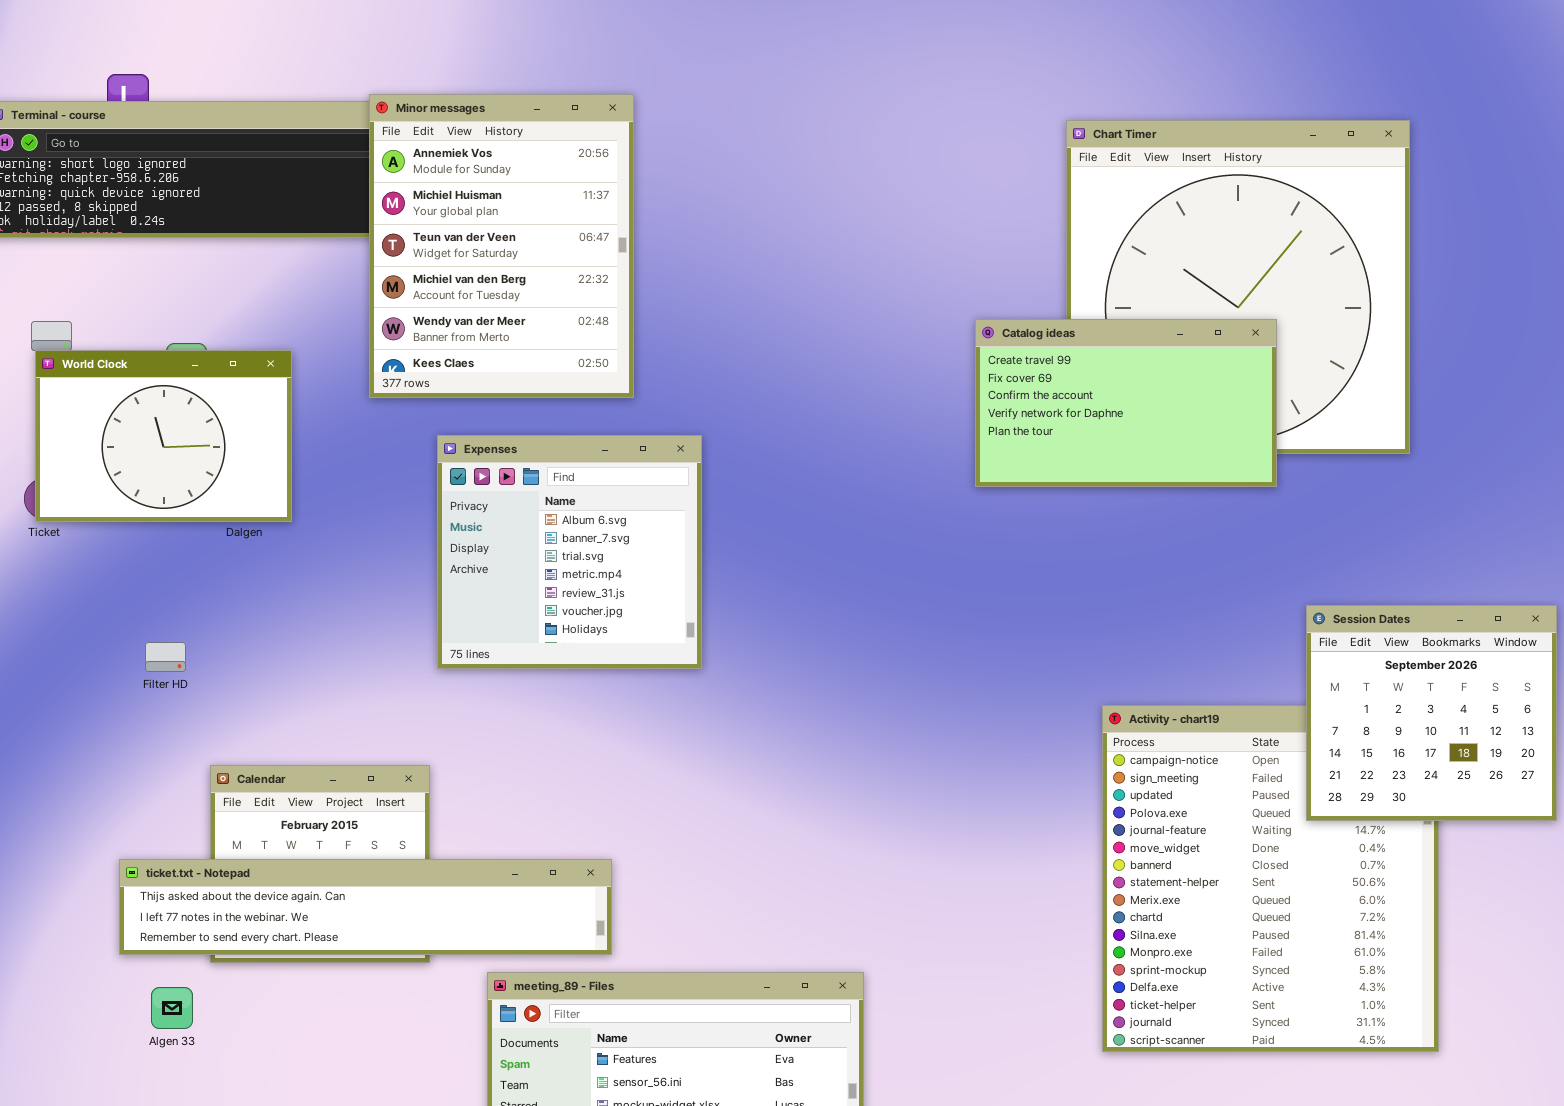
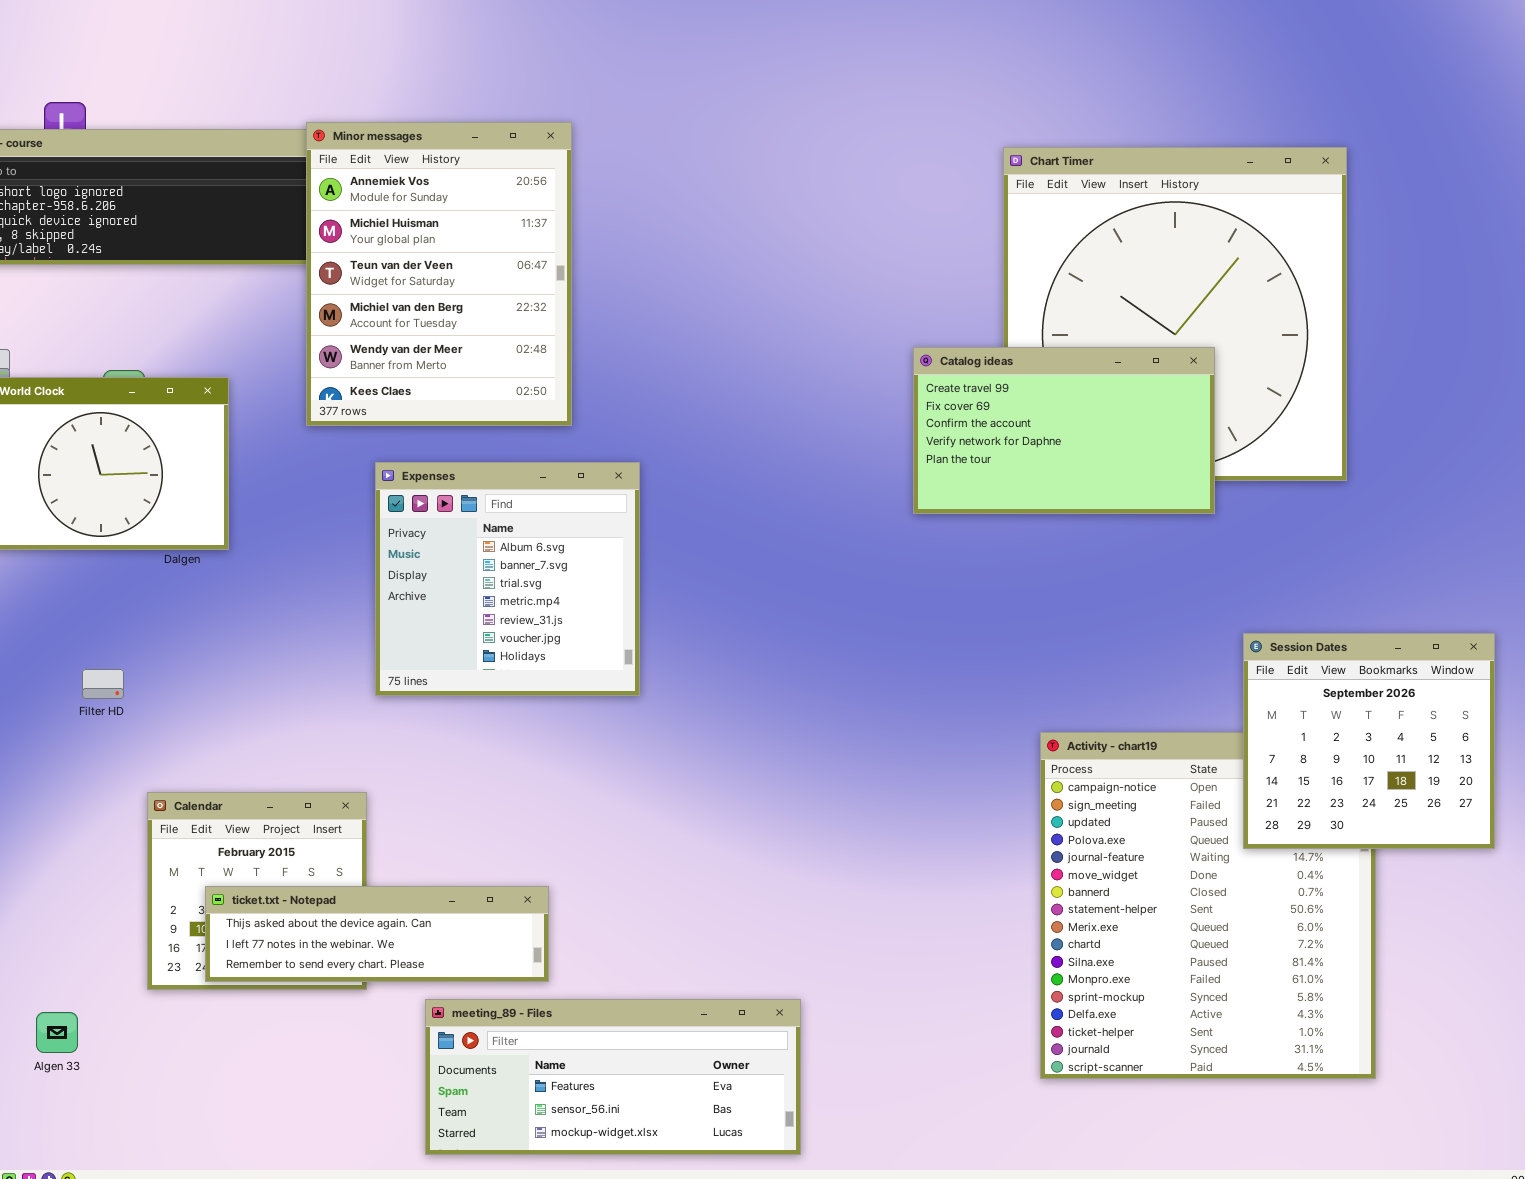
ticket.txt - Notepad: [119,859,612,955] -> [205,886,549,982], resized
Algen 33: [151,987,193,1029] -> [36,1012,78,1053], moved

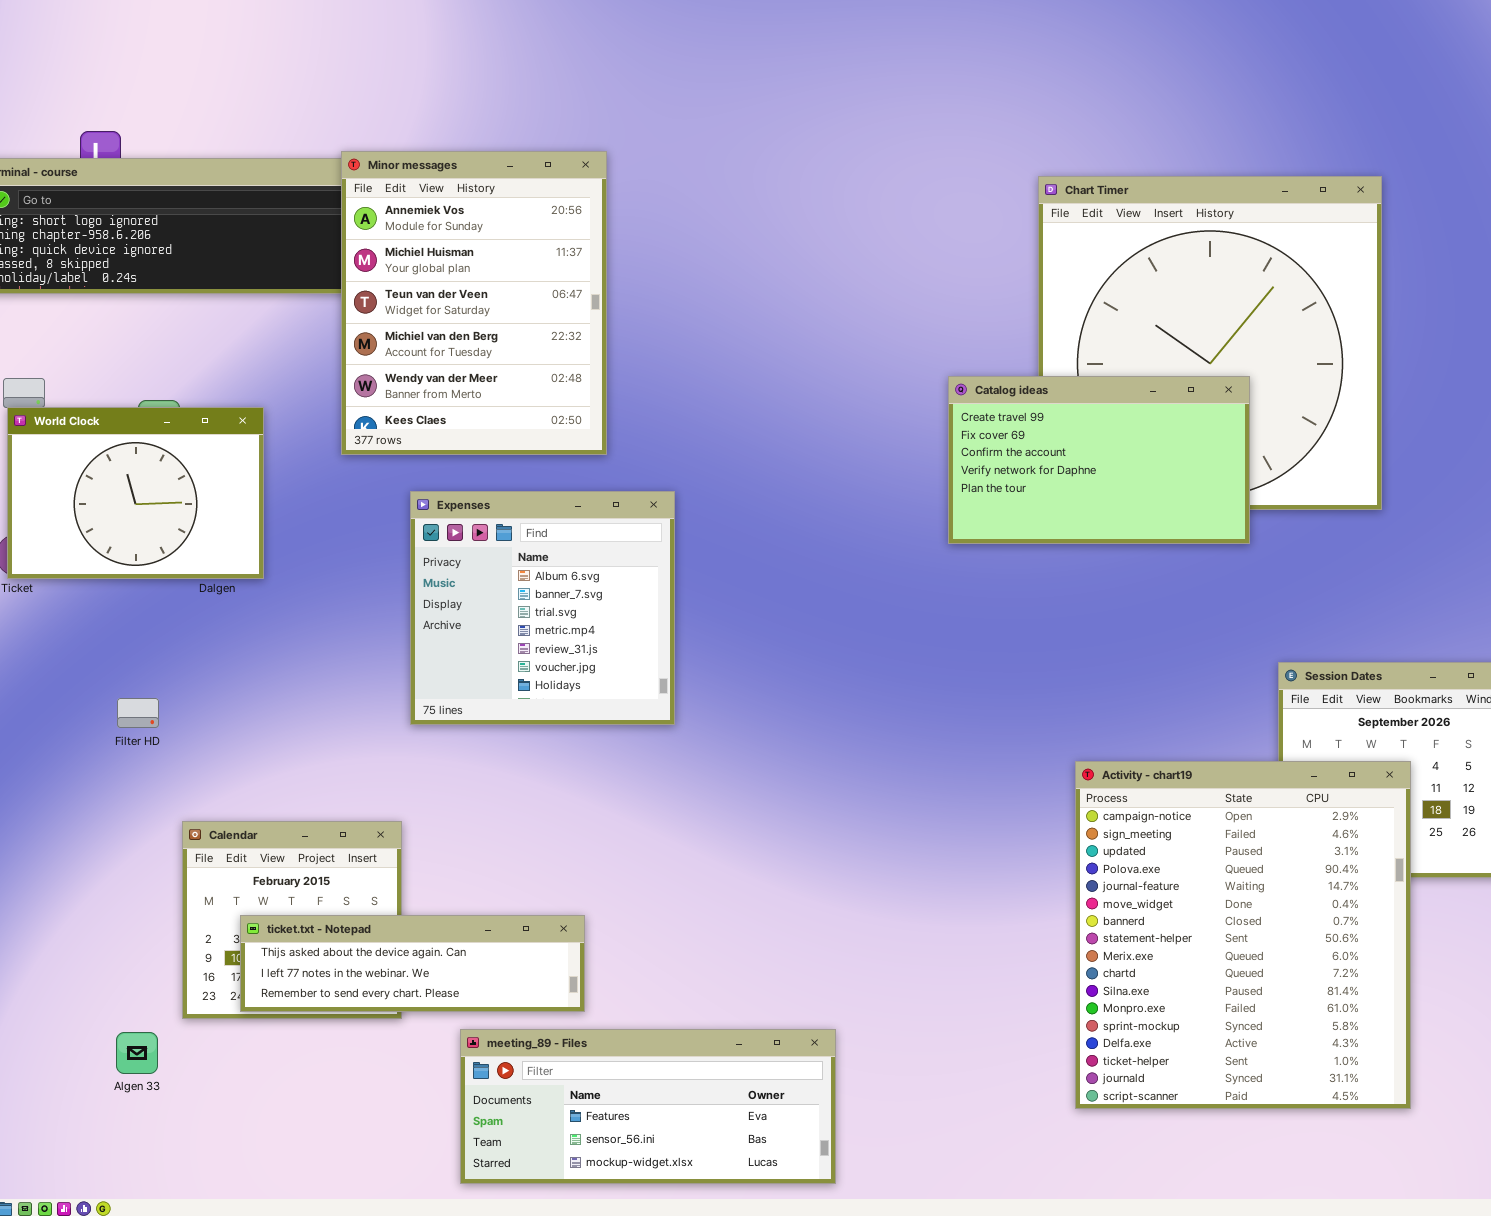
Activity - chart19: [1040,732,1376,1079] -> [1075,761,1411,1109], raised
Algen 33: [36,1012,78,1053] -> [116,1032,158,1074], moved

